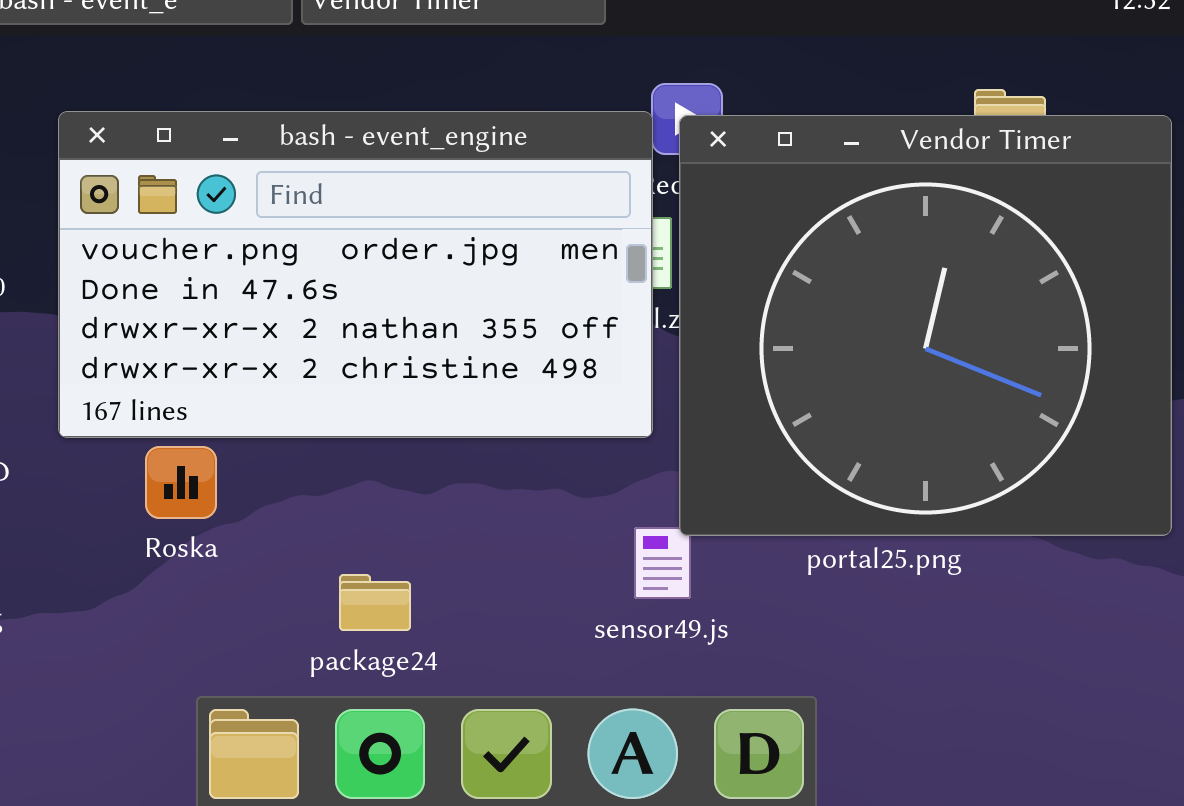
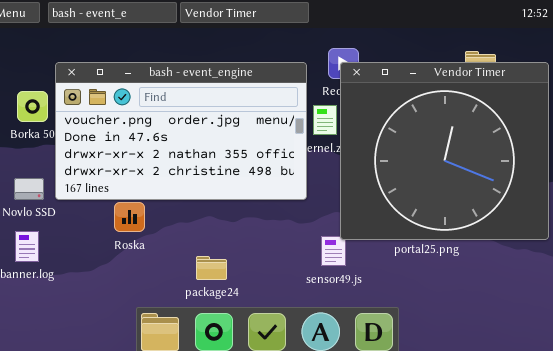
bash - event_engine: [58,111,653,438] -> [55,62,307,200], moved

